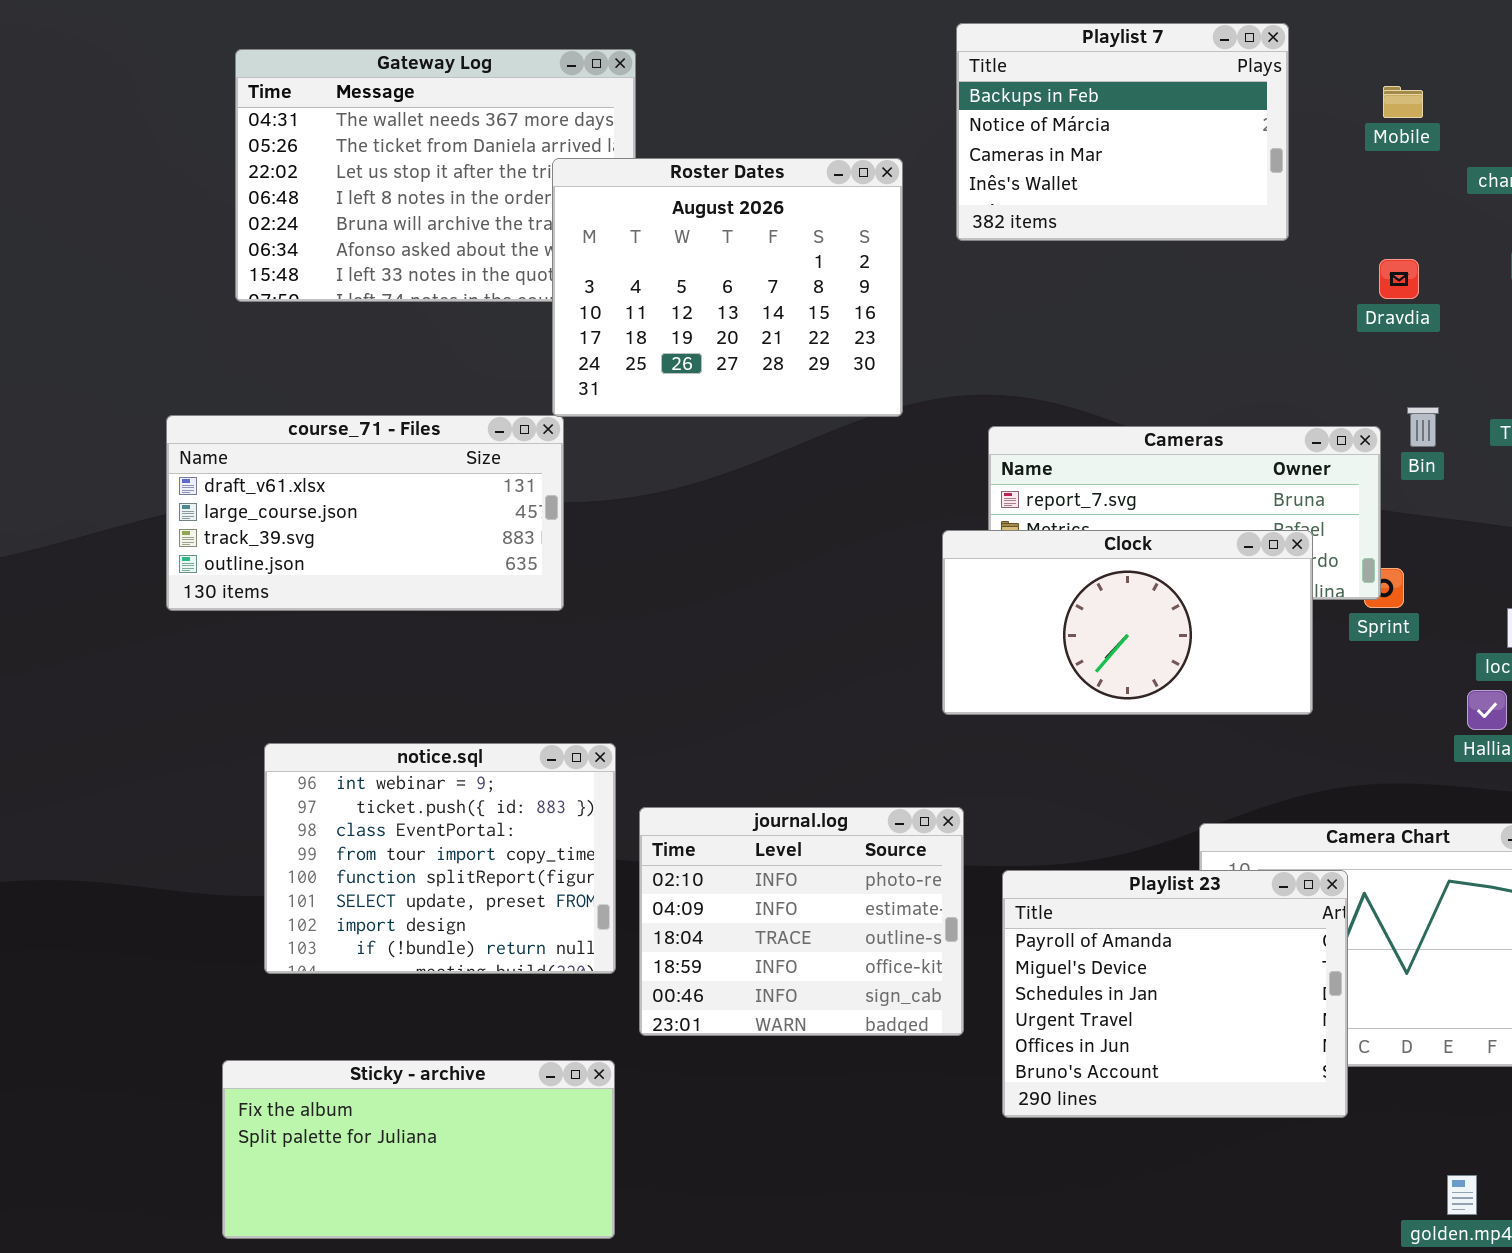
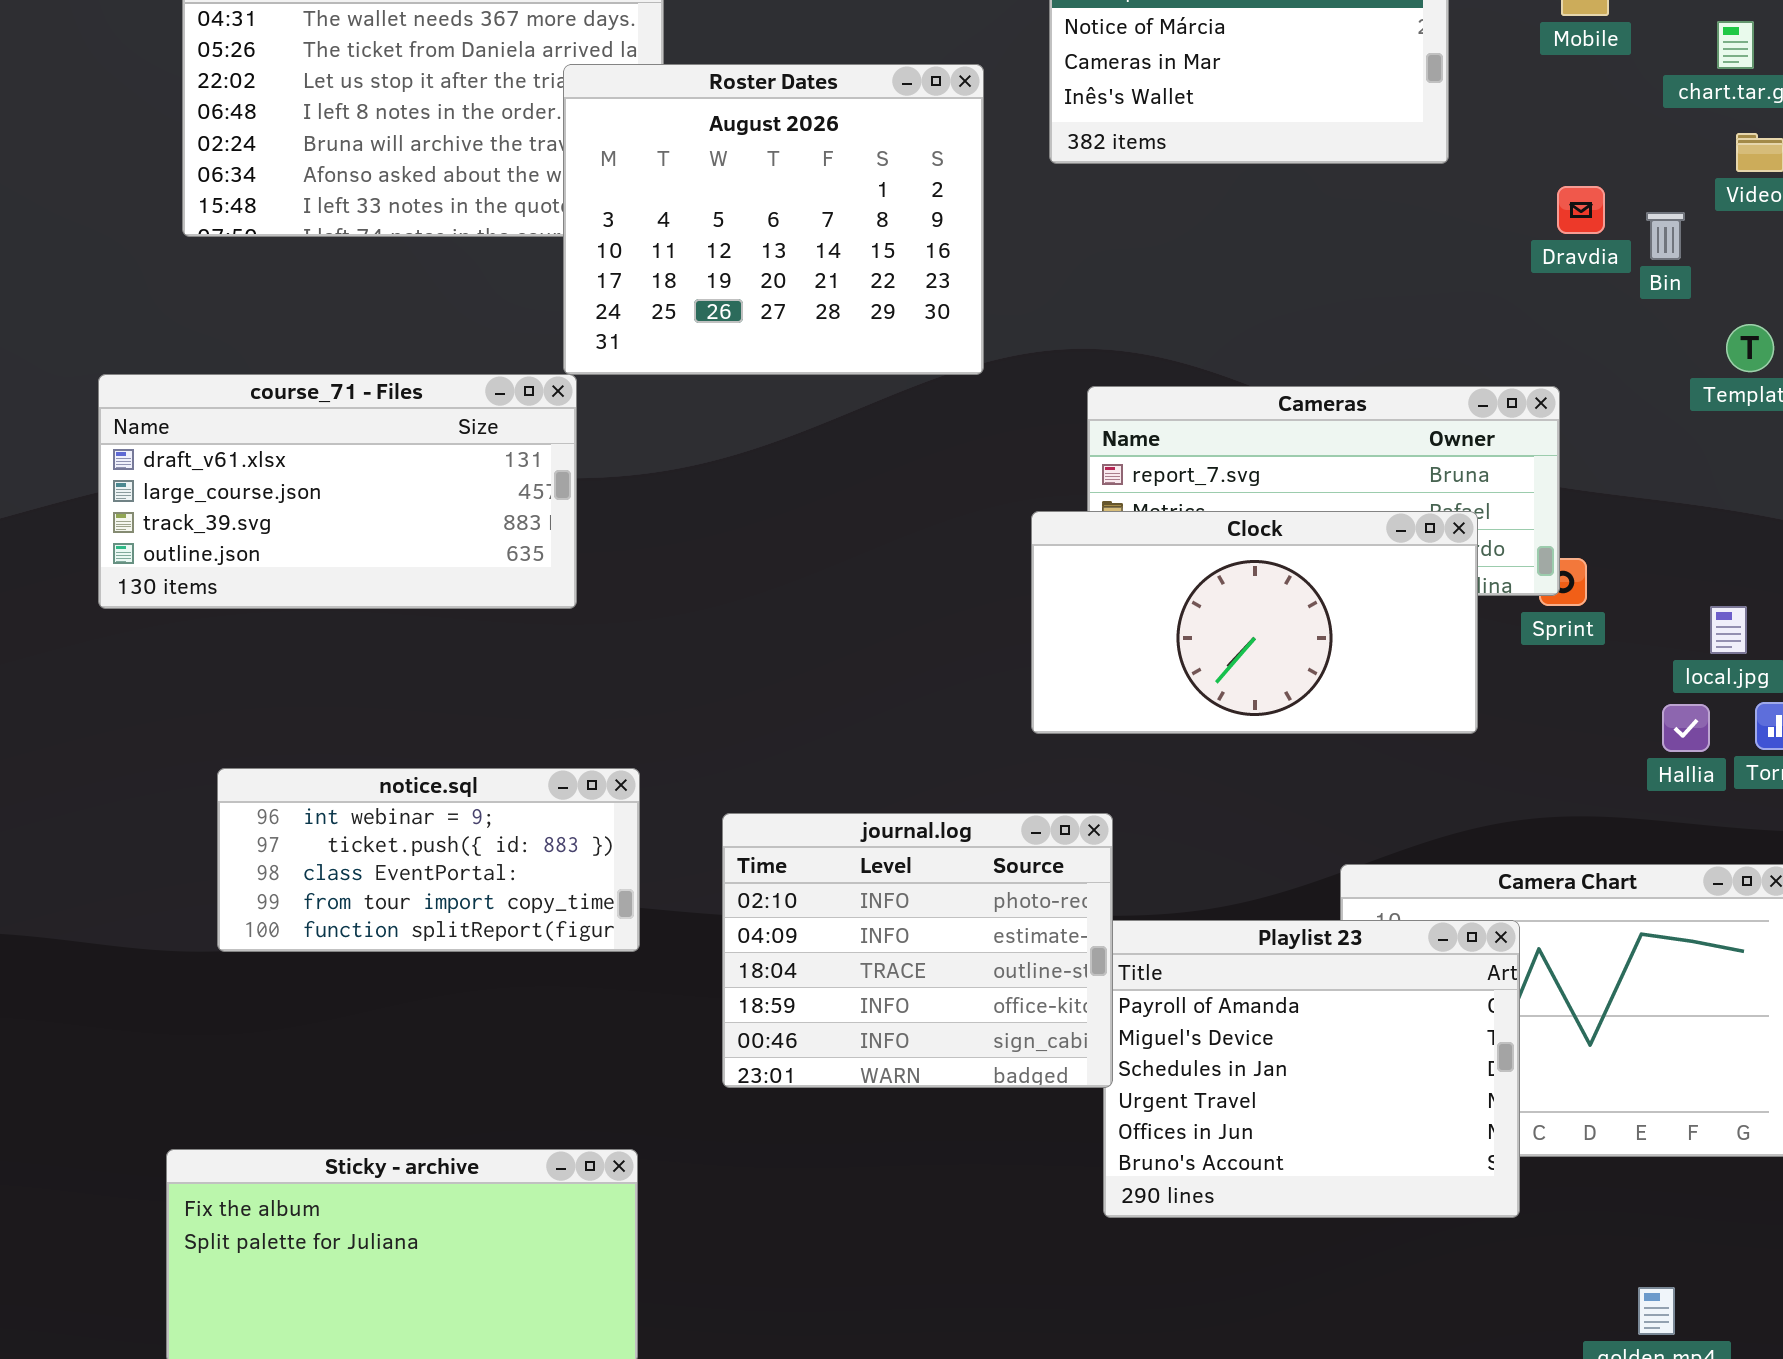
Bin: [1407,407,1439,447] -> [1646,212,1685,260], moved
notice.sql: [264,743,616,974] -> [217,768,640,952], resized
journal.log: [639,807,964,1036] -> [722,813,1113,1088], moved

